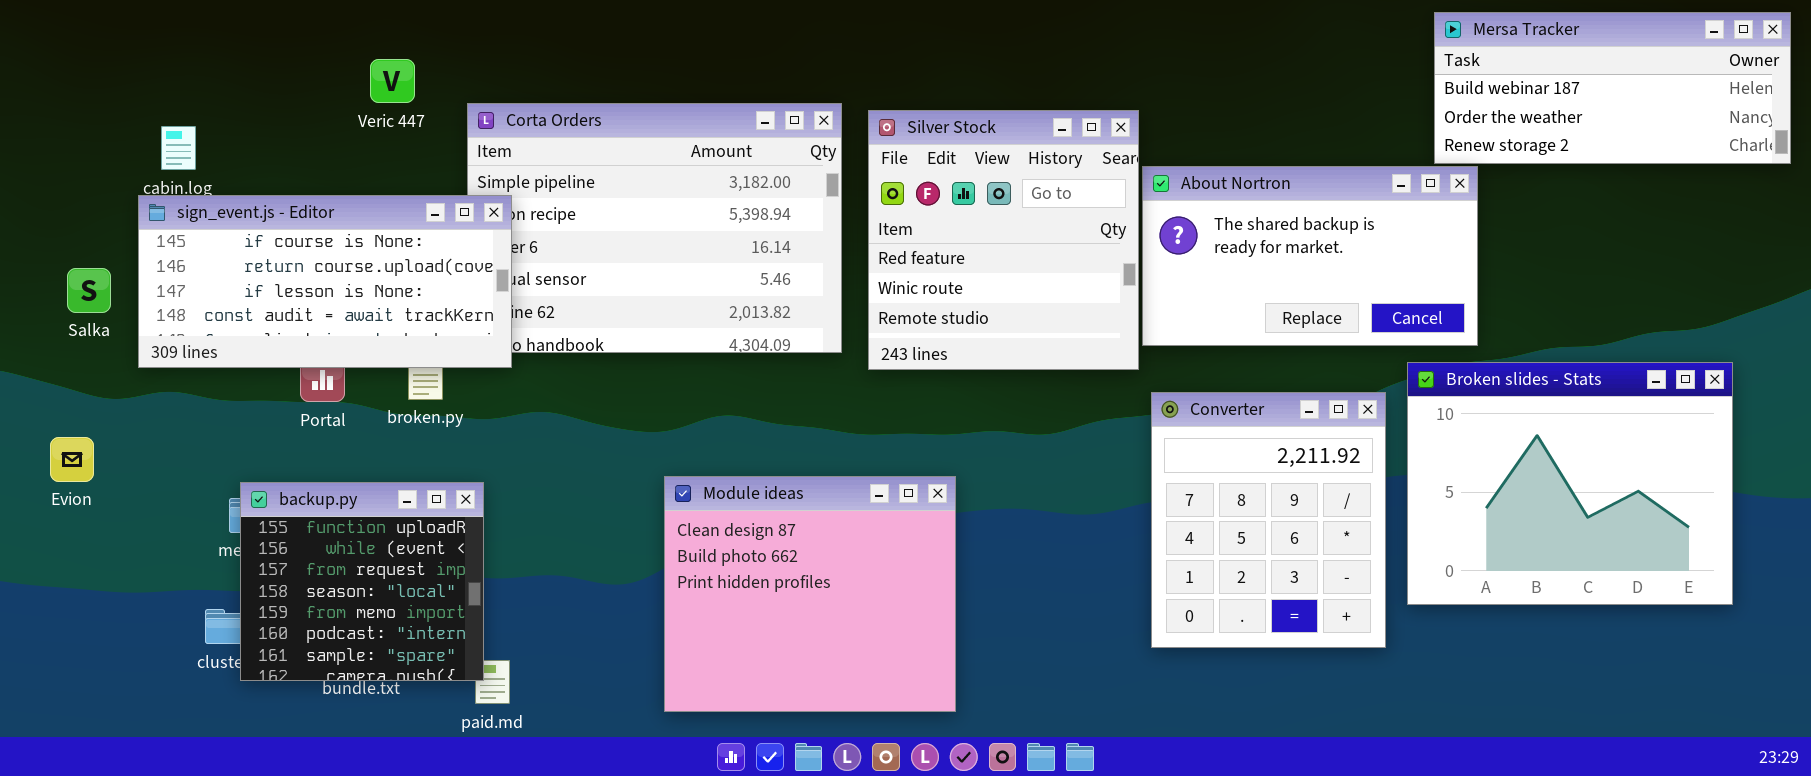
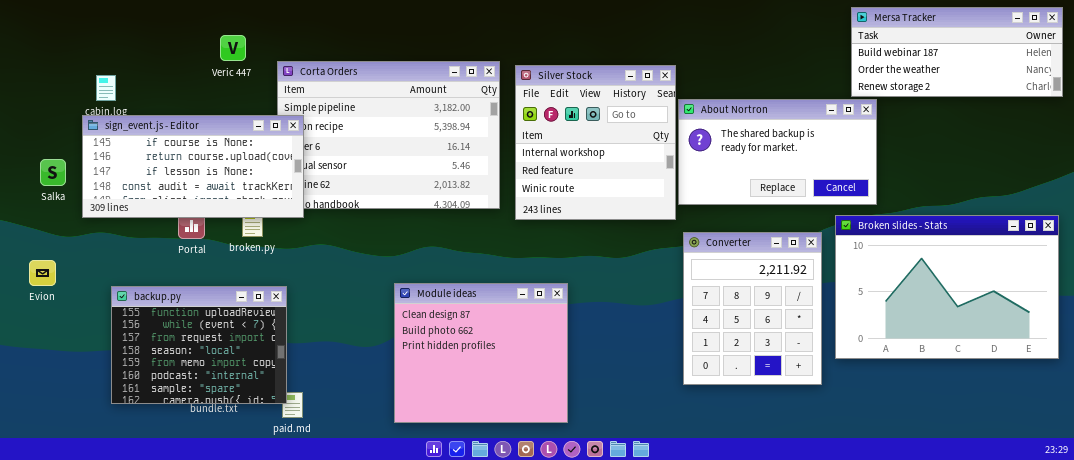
Silver Stock: [868,110,1139,370] -> [515,65,676,220], scrolled up 1 row
Broken slides - Stats: [1407,362,1733,605] -> [835,215,1059,359], resized
backup.py: [240,482,484,681] -> [111,286,287,404], resized

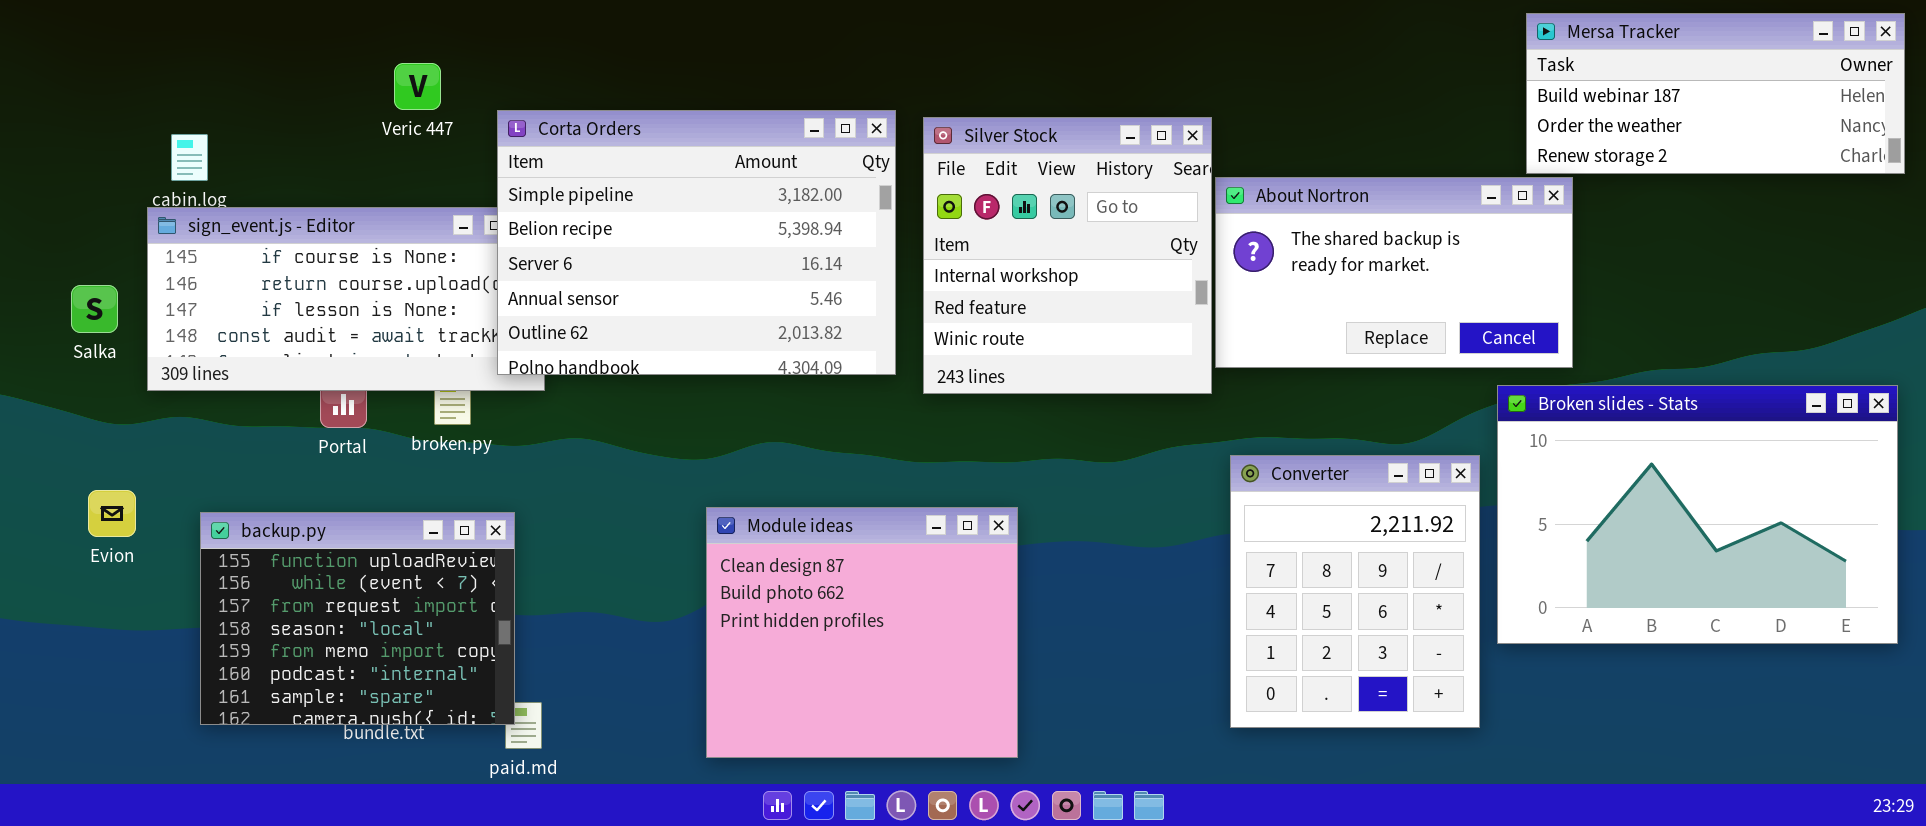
Corta Orders: [277,61,500,209] -> [497,110,896,375], raised
Converter: [683,232,822,385] -> [1230,455,1480,728], moved
Evion: [29,260,56,286] -> [88,490,136,537], moved

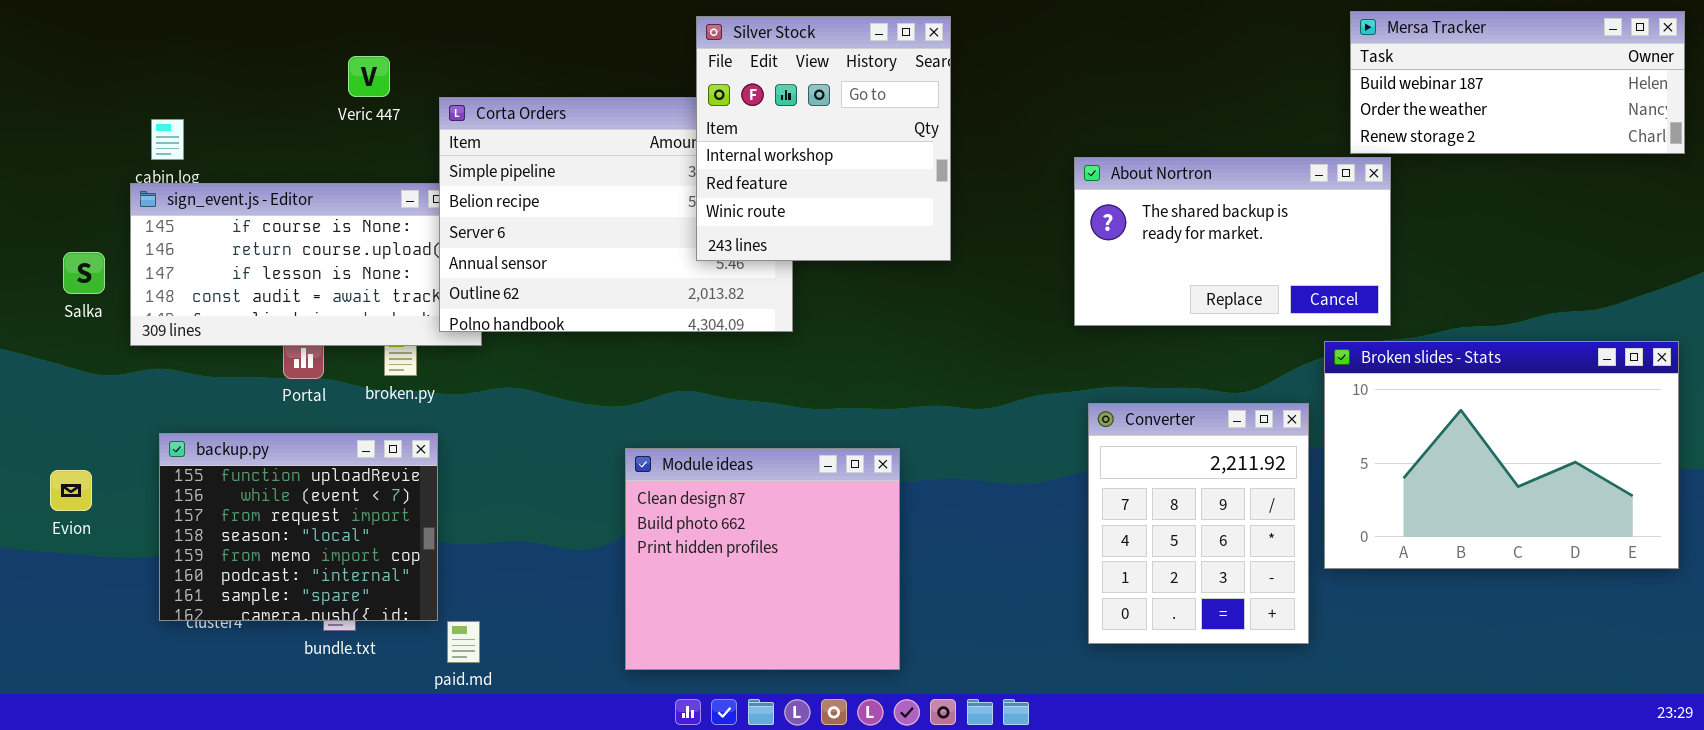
Silver Stock: [923,117,1212,394] -> [696,16,951,261], moved
Evion: [88,490,136,537] -> [50,470,92,511], moved
backup.py: [200,512,515,725] -> [159,433,438,621], moved

